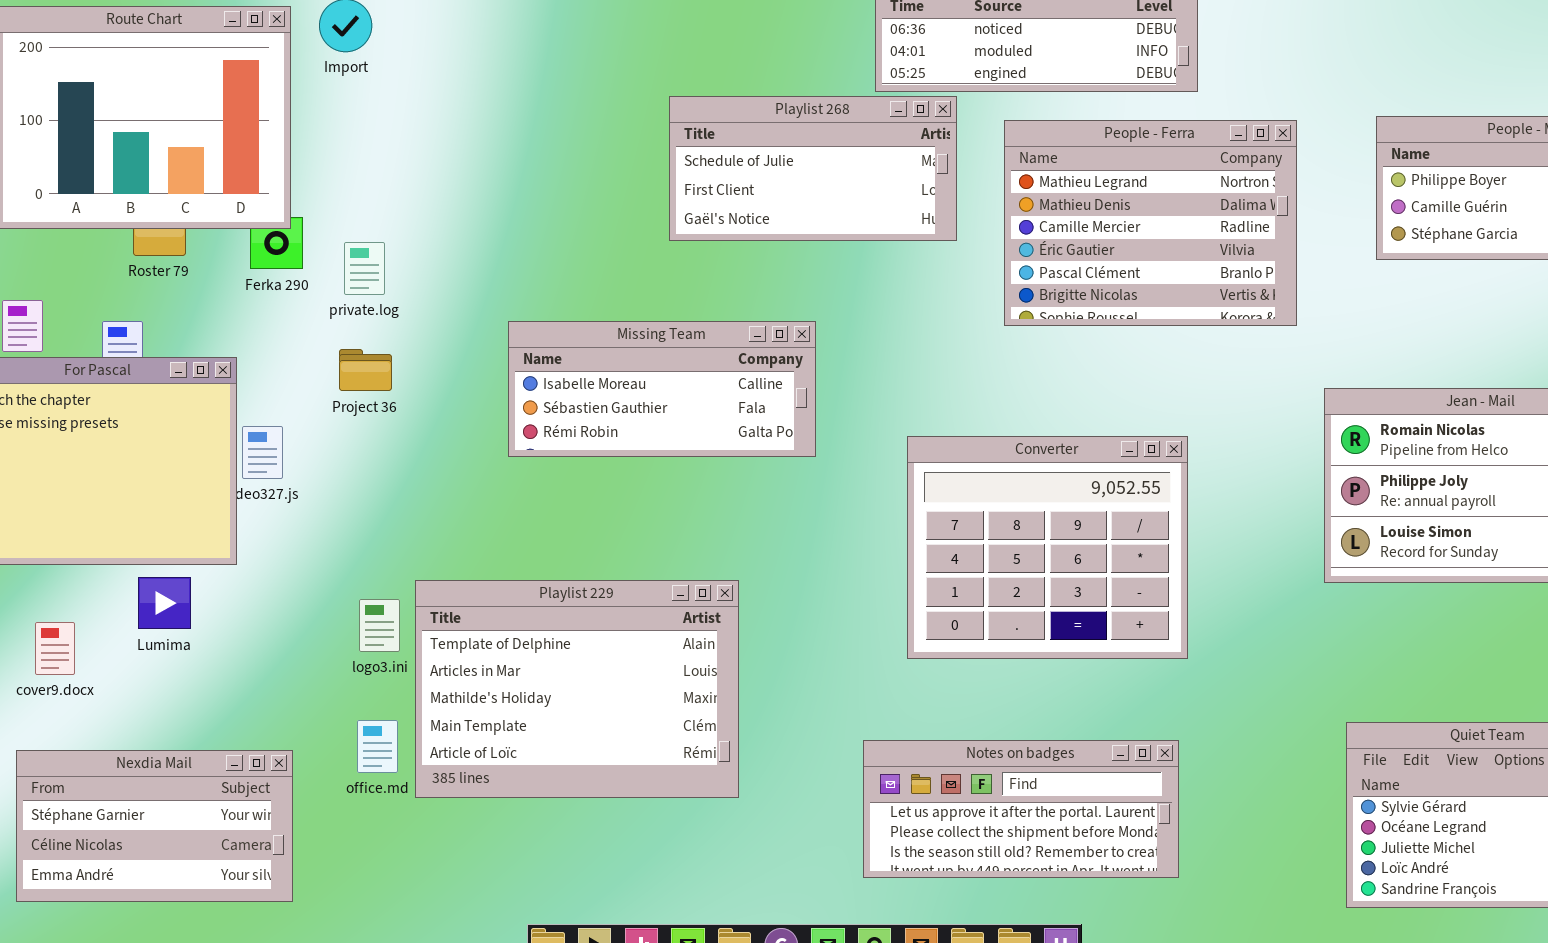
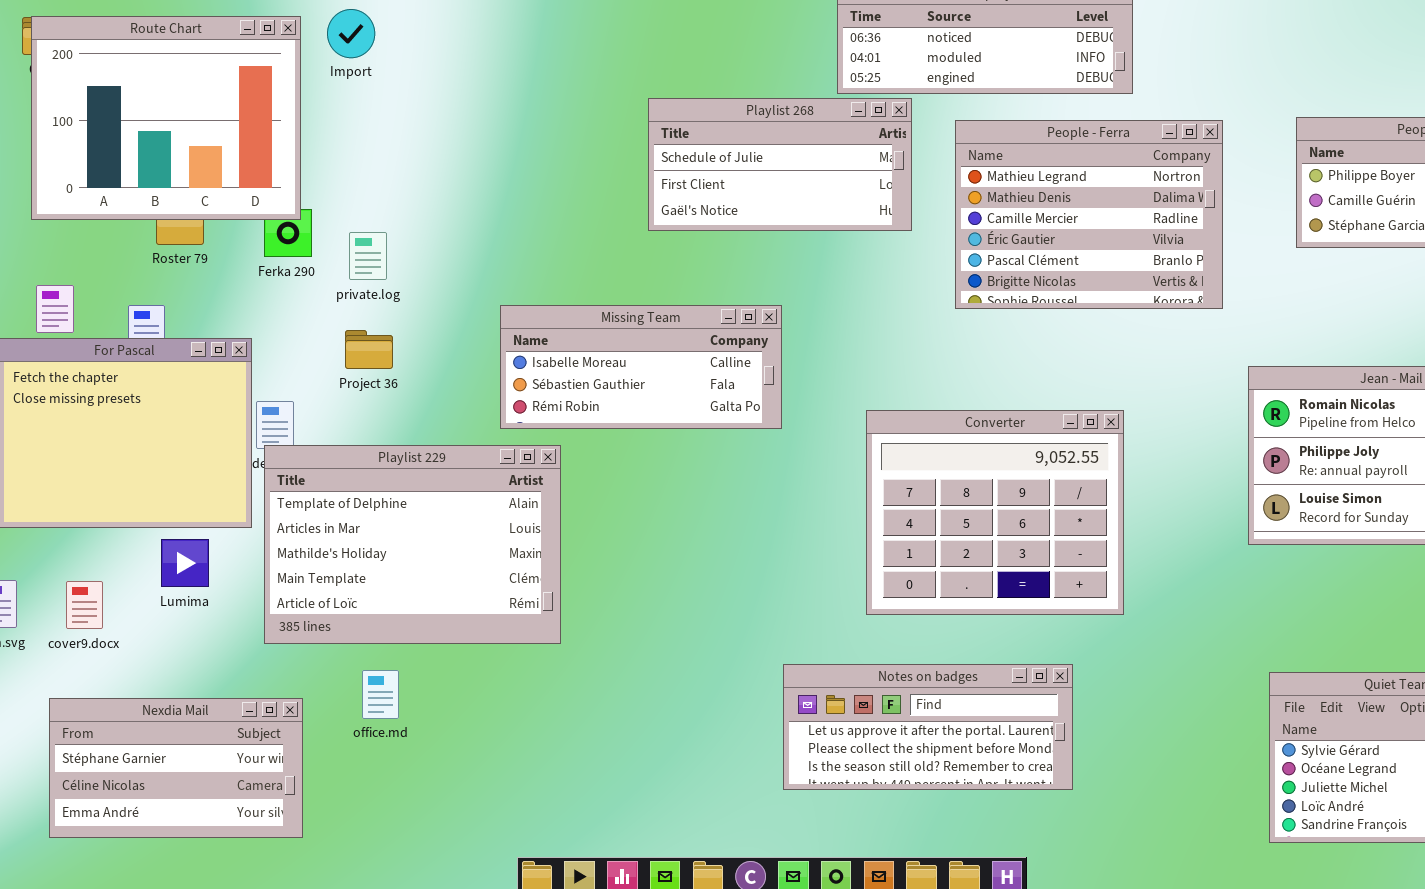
Playlist 229: [415,580,739,798] -> [264,445,561,644], moved
Notes on badges: [863,740,1179,878] -> [783,664,1073,790], moved

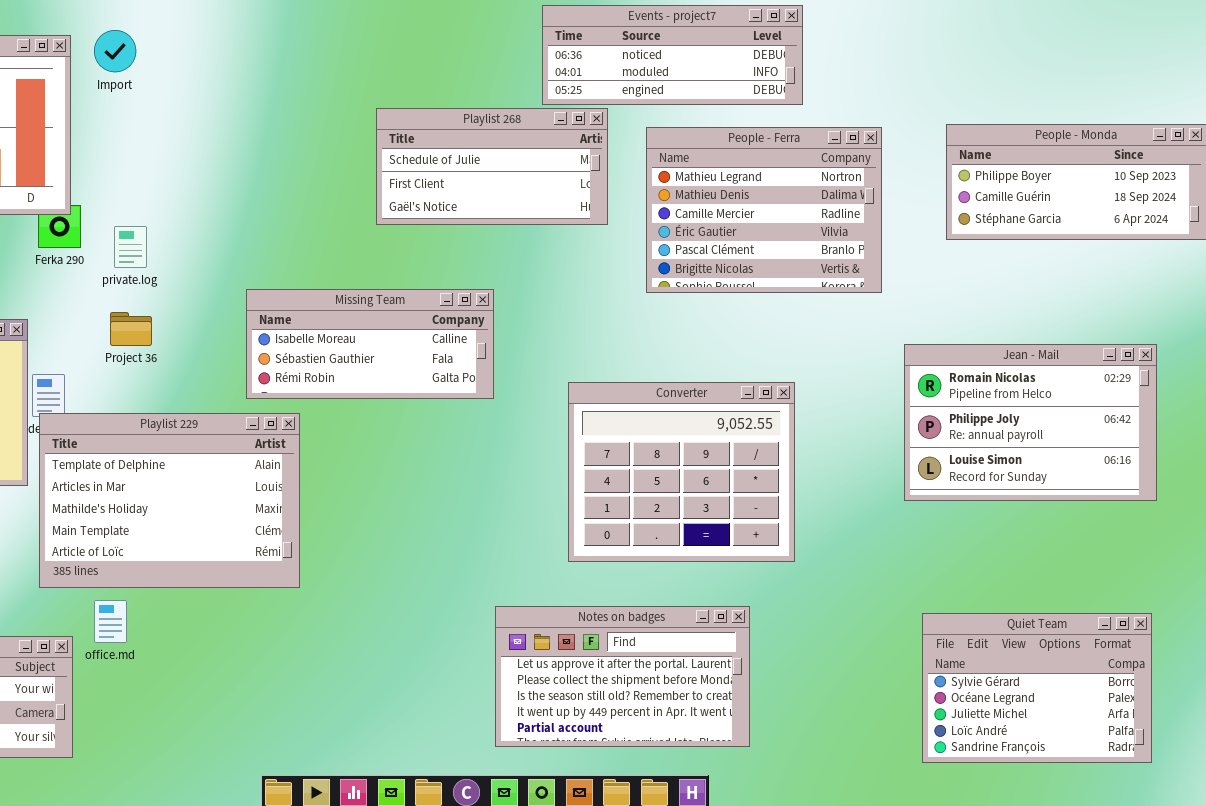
Notes on badges: [783,664,1073,790] -> [495,606,750,747], resized
office.md: [362,670,399,719] -> [94,600,127,643], moved

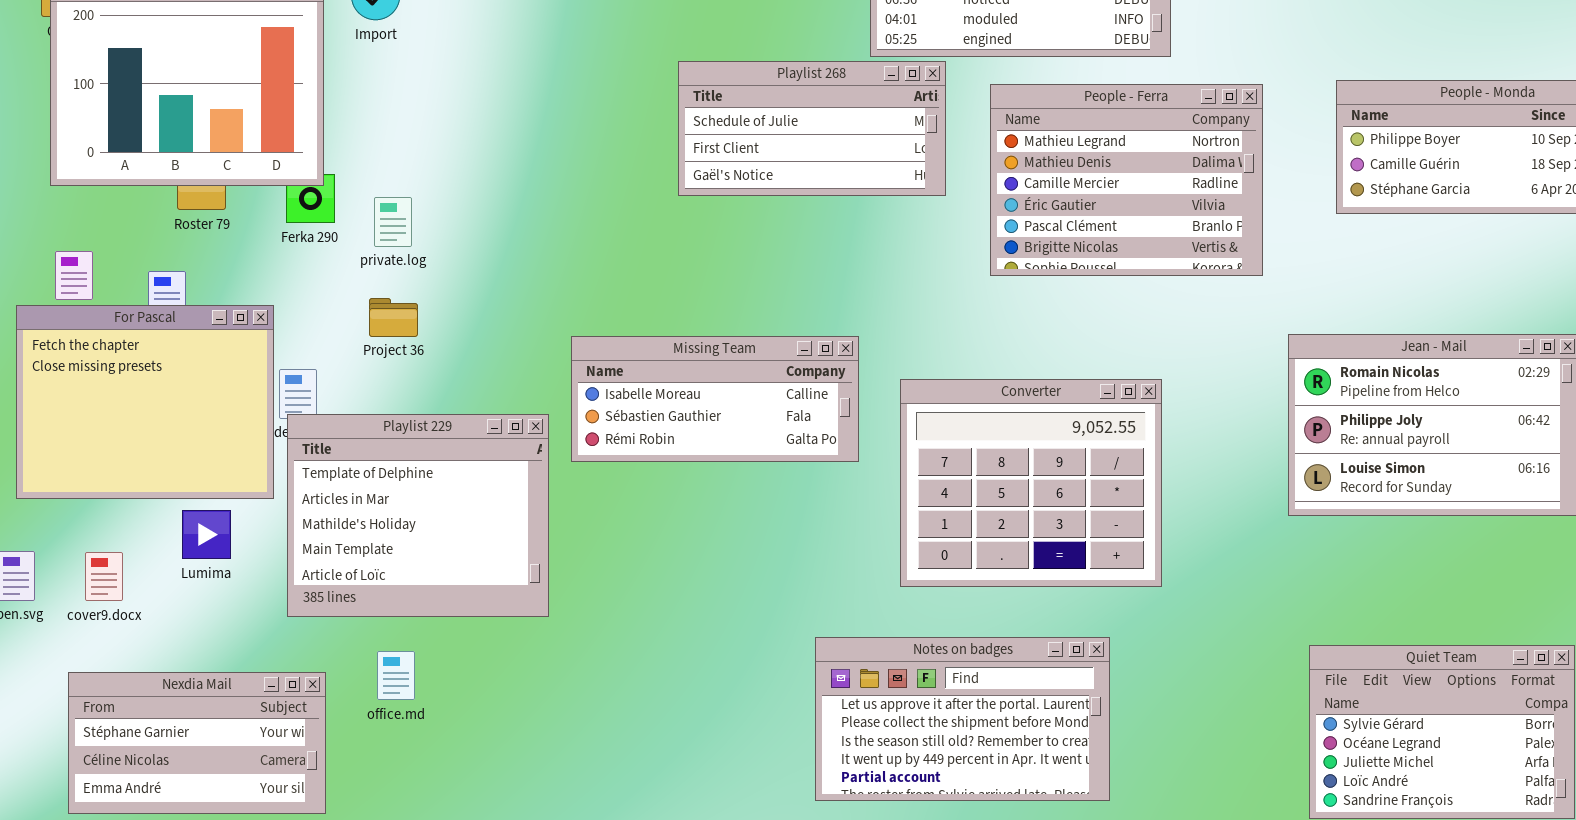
Missing Team: [246,289,494,399] -> [571,336,859,462], moved
Playlist 229: [39,413,300,588] -> [287,414,549,617], resized
office.md: [94,600,127,643] -> [377,651,415,700], moved

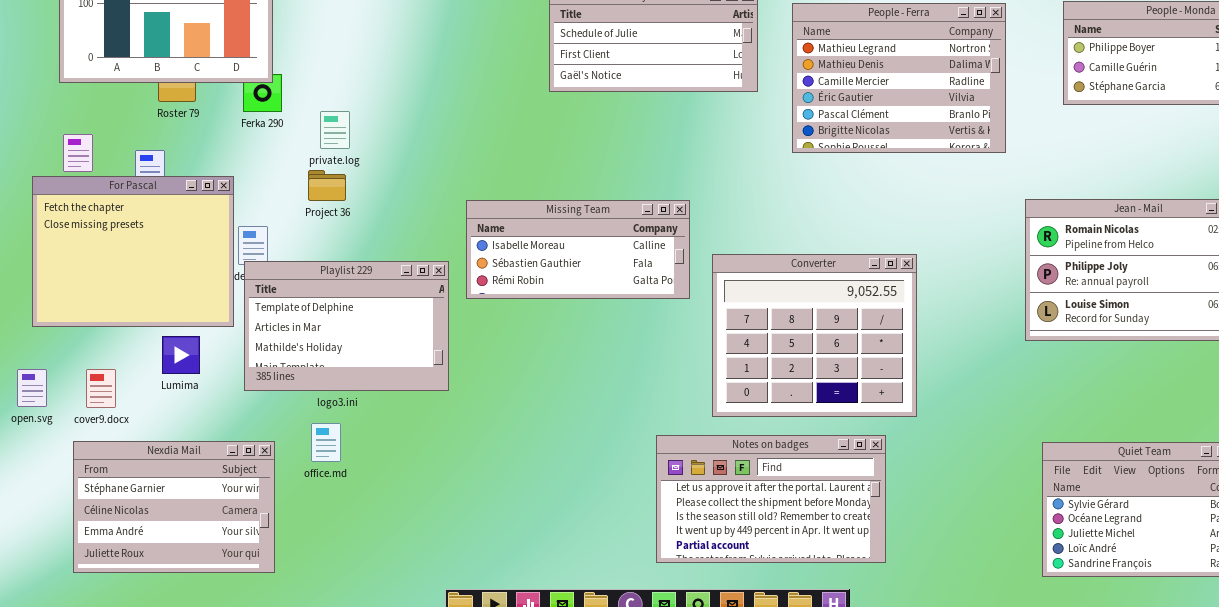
private.log: [374,197,412,247] -> [320,111,350,149], moved
Converter: [900,379,1162,587] -> [712,254,917,417], moved
Playlist 229: [287,414,549,617] -> [244,261,449,391], resized
office.md: [377,651,415,700] -> [311,423,341,462], moved
Nexdia Mail: [68,672,326,814] -> [73,441,275,573], resized

